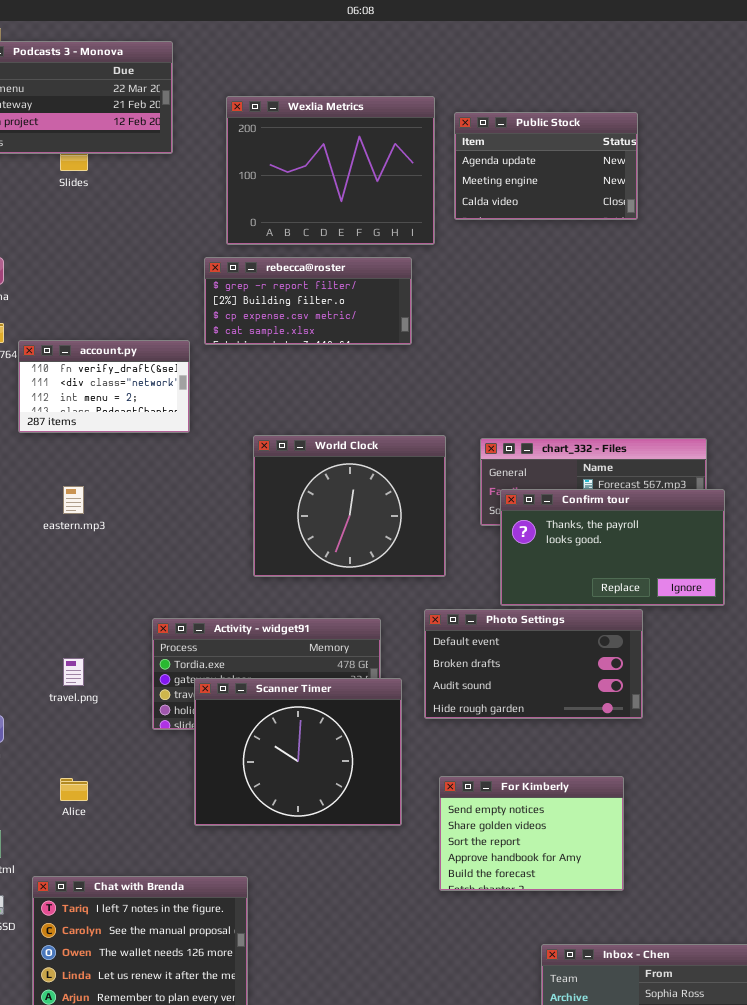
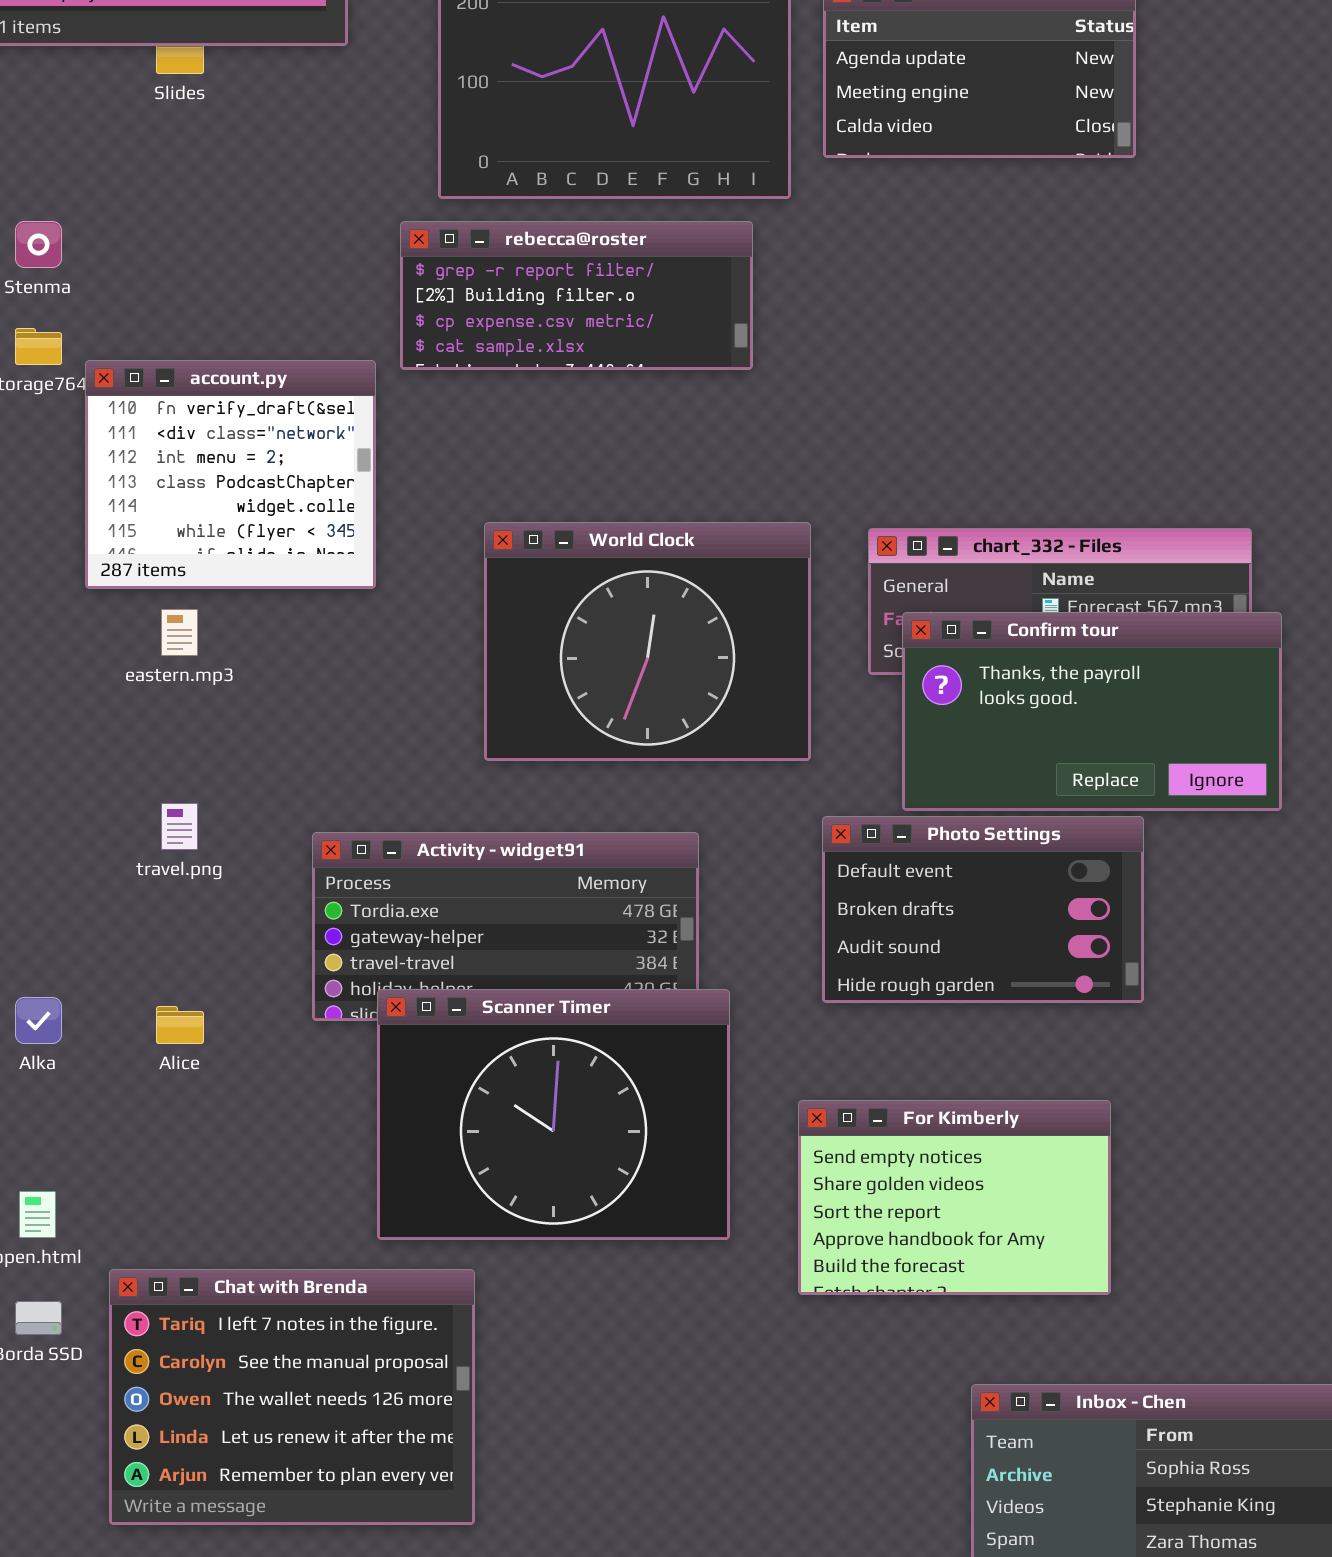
account.py: [18,340,190,433] -> [85,360,376,589], resized
Photo Settings: [424,609,643,719] -> [822,816,1144,1003], resized
travel.png: [63,658,84,686] -> [161,803,198,850], moved
Scanner Timer: [194,678,402,826] -> [377,989,730,1240], moved
Alice: [60,778,88,801] -> [156,1006,204,1044], moved

